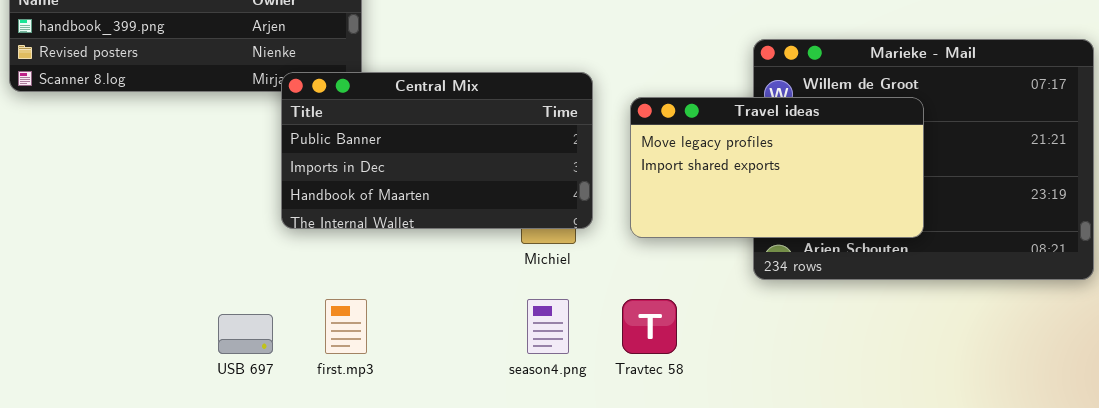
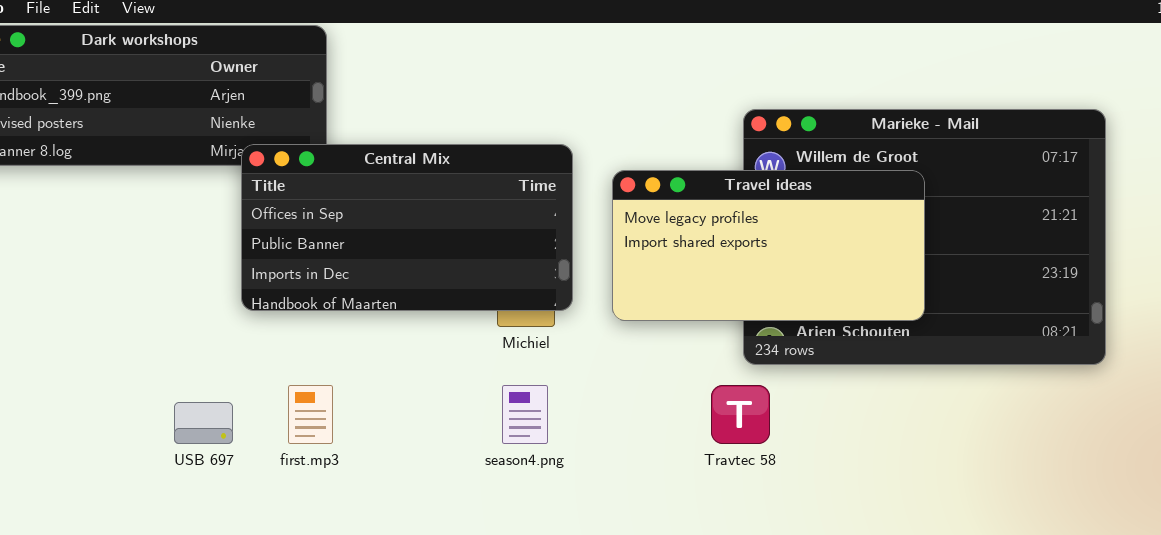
Central Mix: [281,72,593,229] -> [241,144,573,311], scrolled up 1 row
Travtec 58: [622,299,677,354] -> [711,385,770,444], moved

